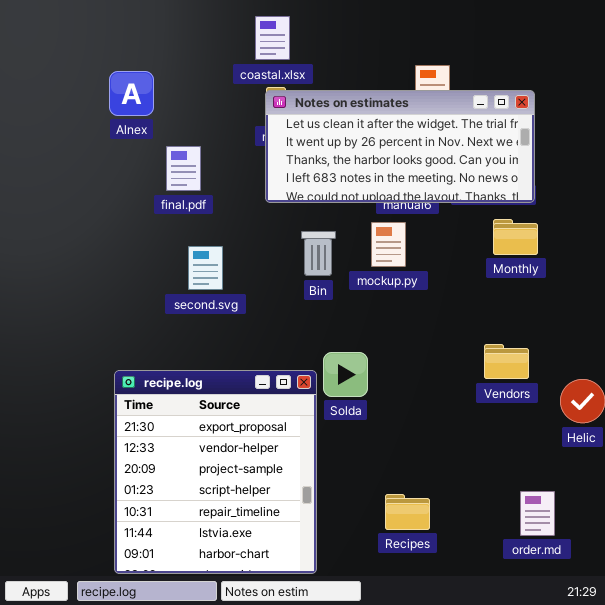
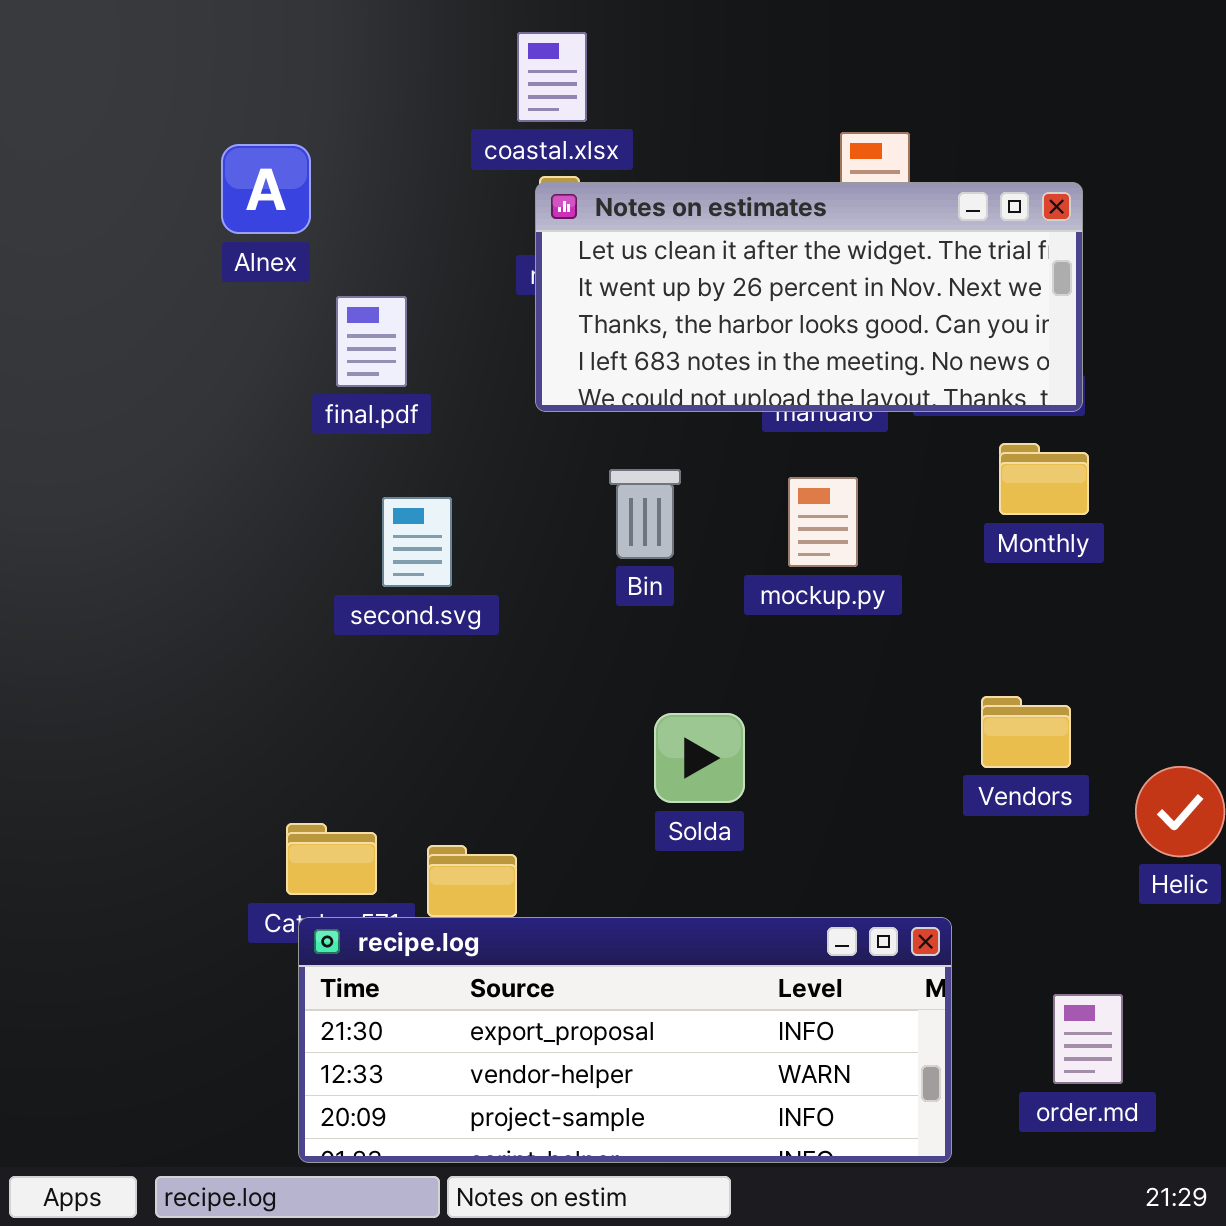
mockup.py: [371,222,406,267] -> [788,477,858,567], moved
recipe.log: [114,370,317,574] -> [298,917,952,1163], moved, resized

